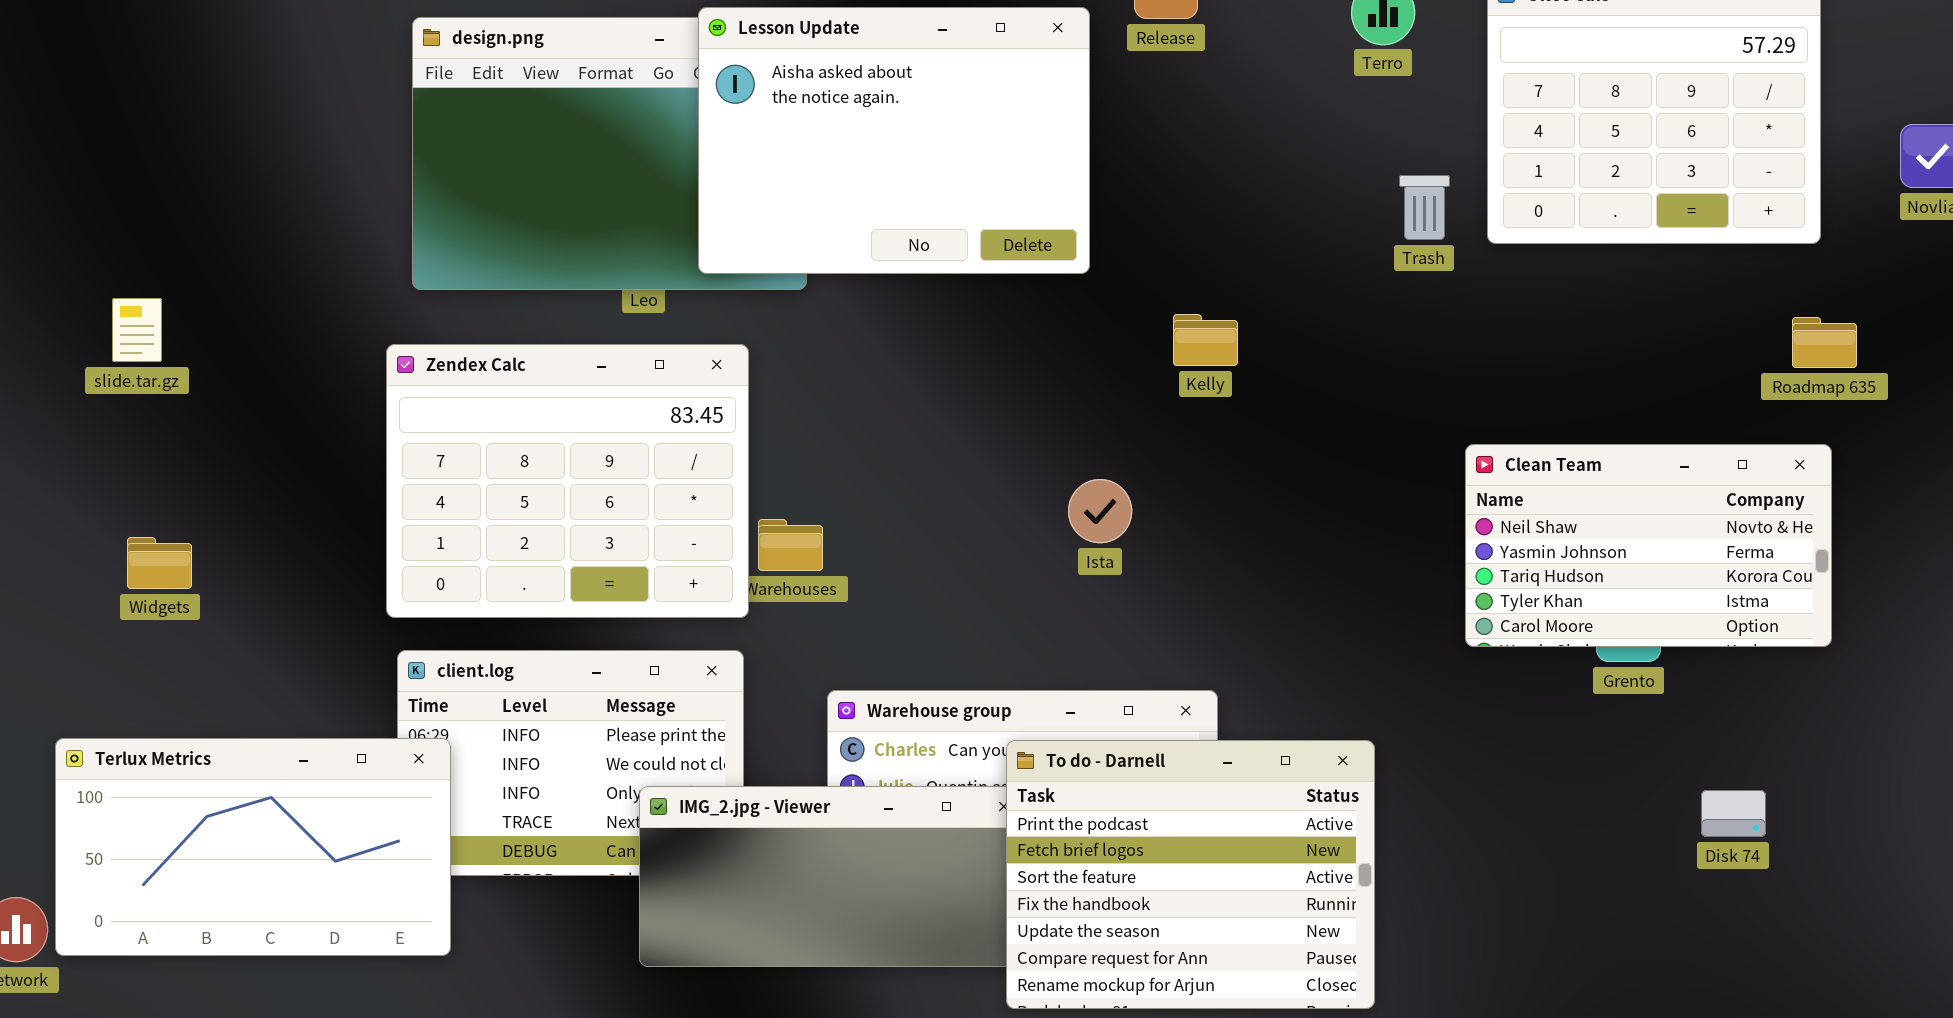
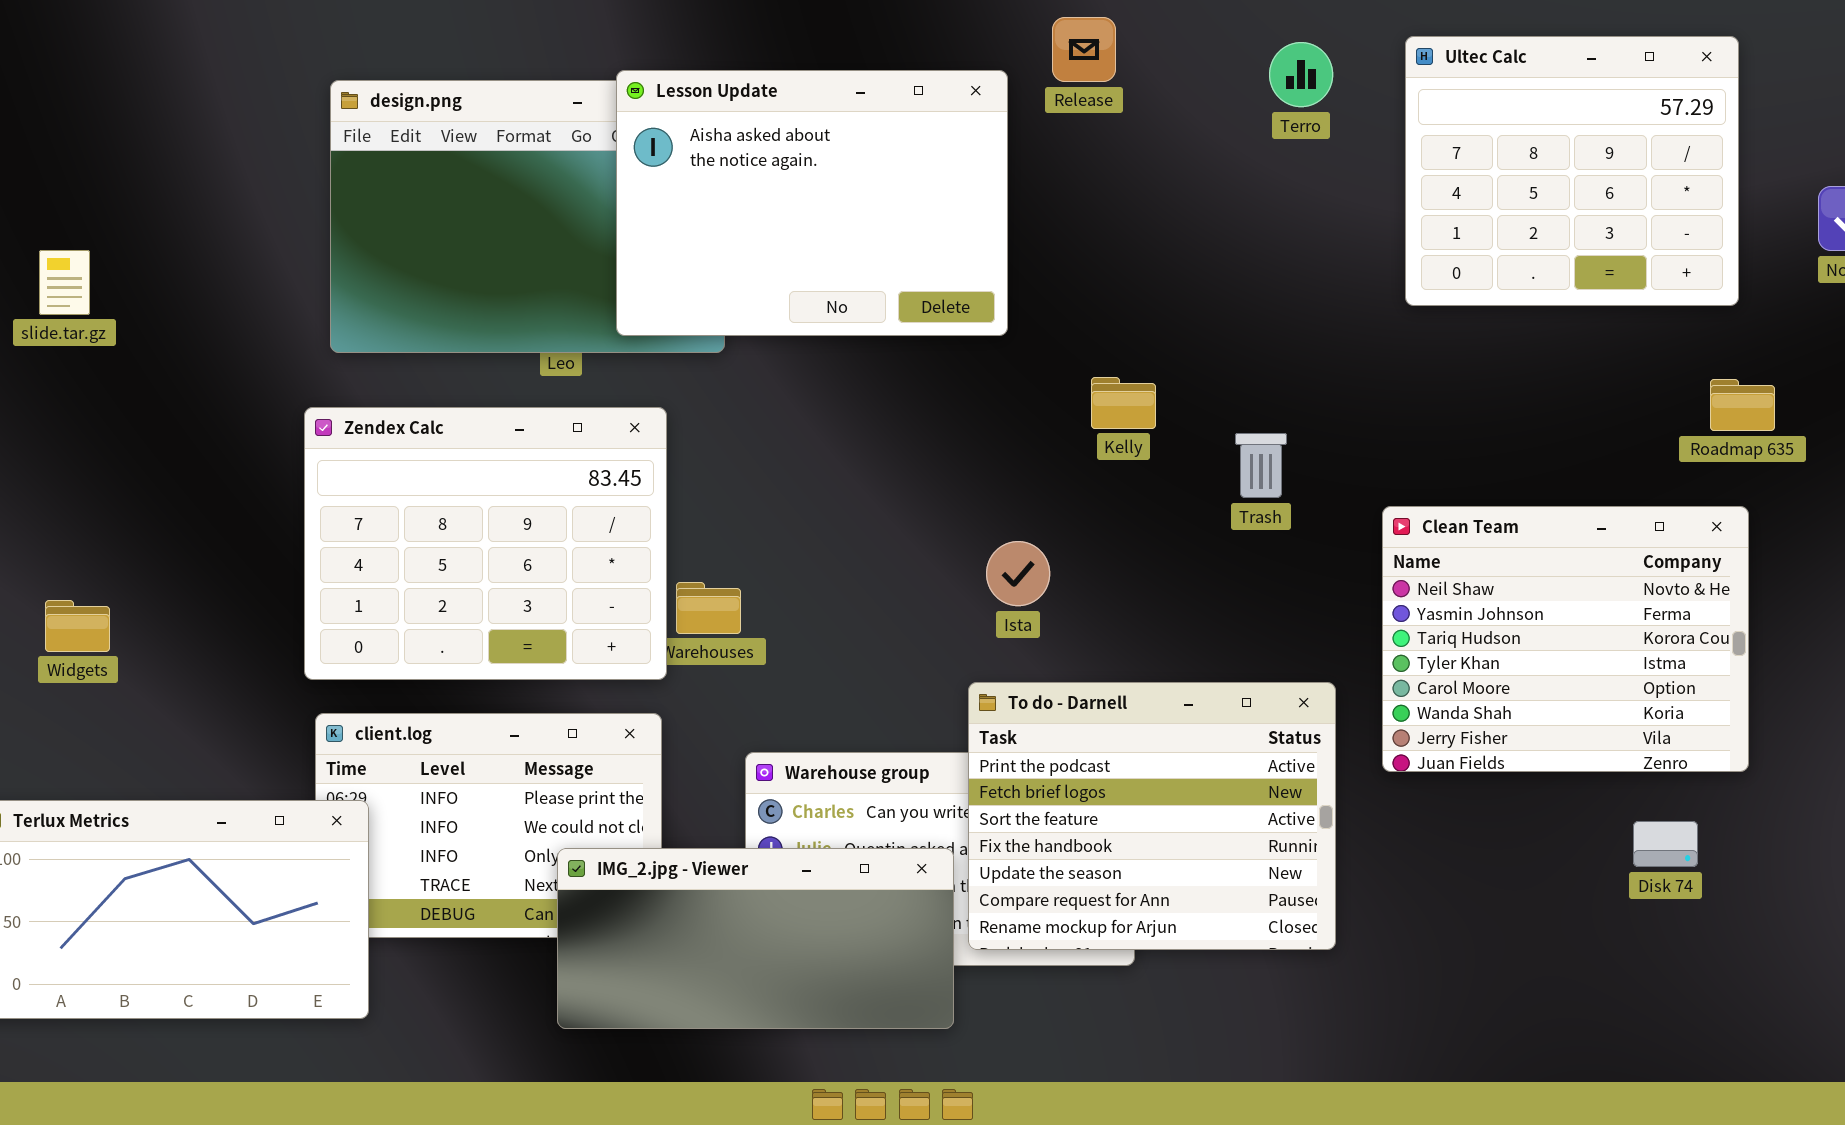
Trash: [1399,175,1450,240] -> [1235,433,1287,498], moved
slide.tar.gz: [112,298,162,362] -> [39,250,90,315], moved
Clean Team: [1465,444,1832,647] -> [1382,506,1749,772], resized
To do - Darnell: [1006,740,1375,1009] -> [968,682,1336,950], moved
Disk 74: [1701,790,1766,837] -> [1633,821,1698,867], moved

